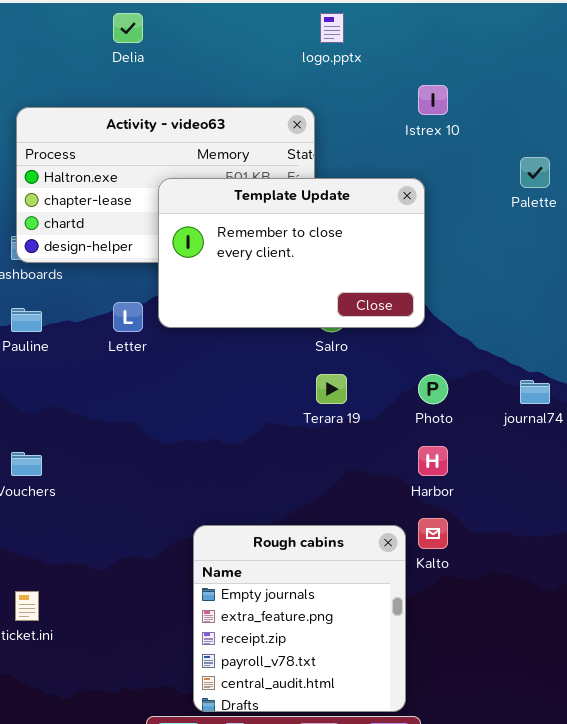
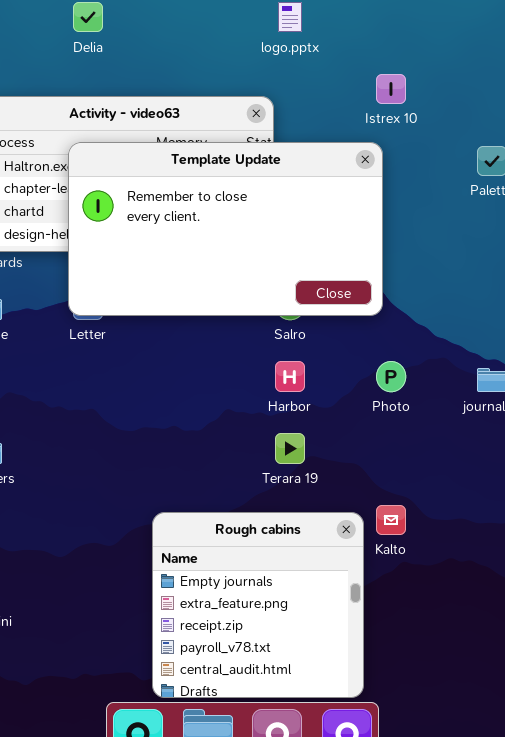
Template Update: [158,178,425,328] -> [68,142,383,316], resized
Terara 19: [316,374,347,404] -> [275,433,305,464], moved
Harbor: [418,446,448,476] -> [275,361,305,392], moved

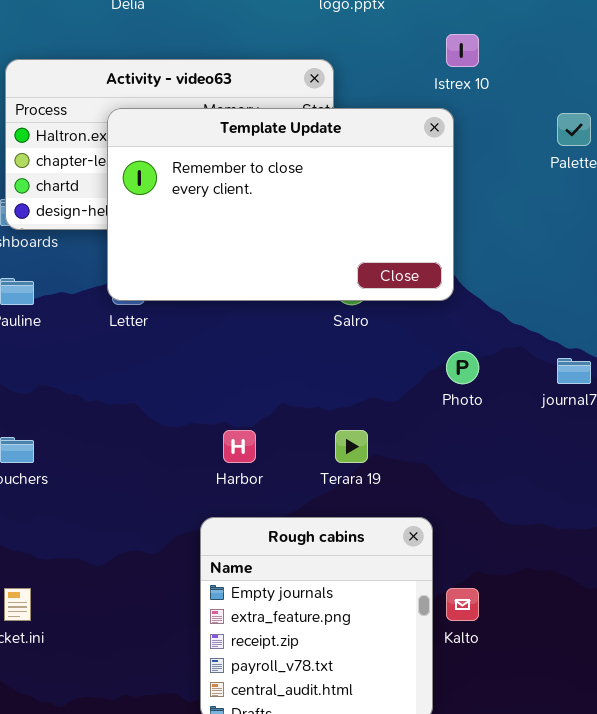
Harbor: [275,361,305,392] -> [223,430,256,463], moved
Kalto: [376,505,406,535] -> [446,588,479,621], moved

